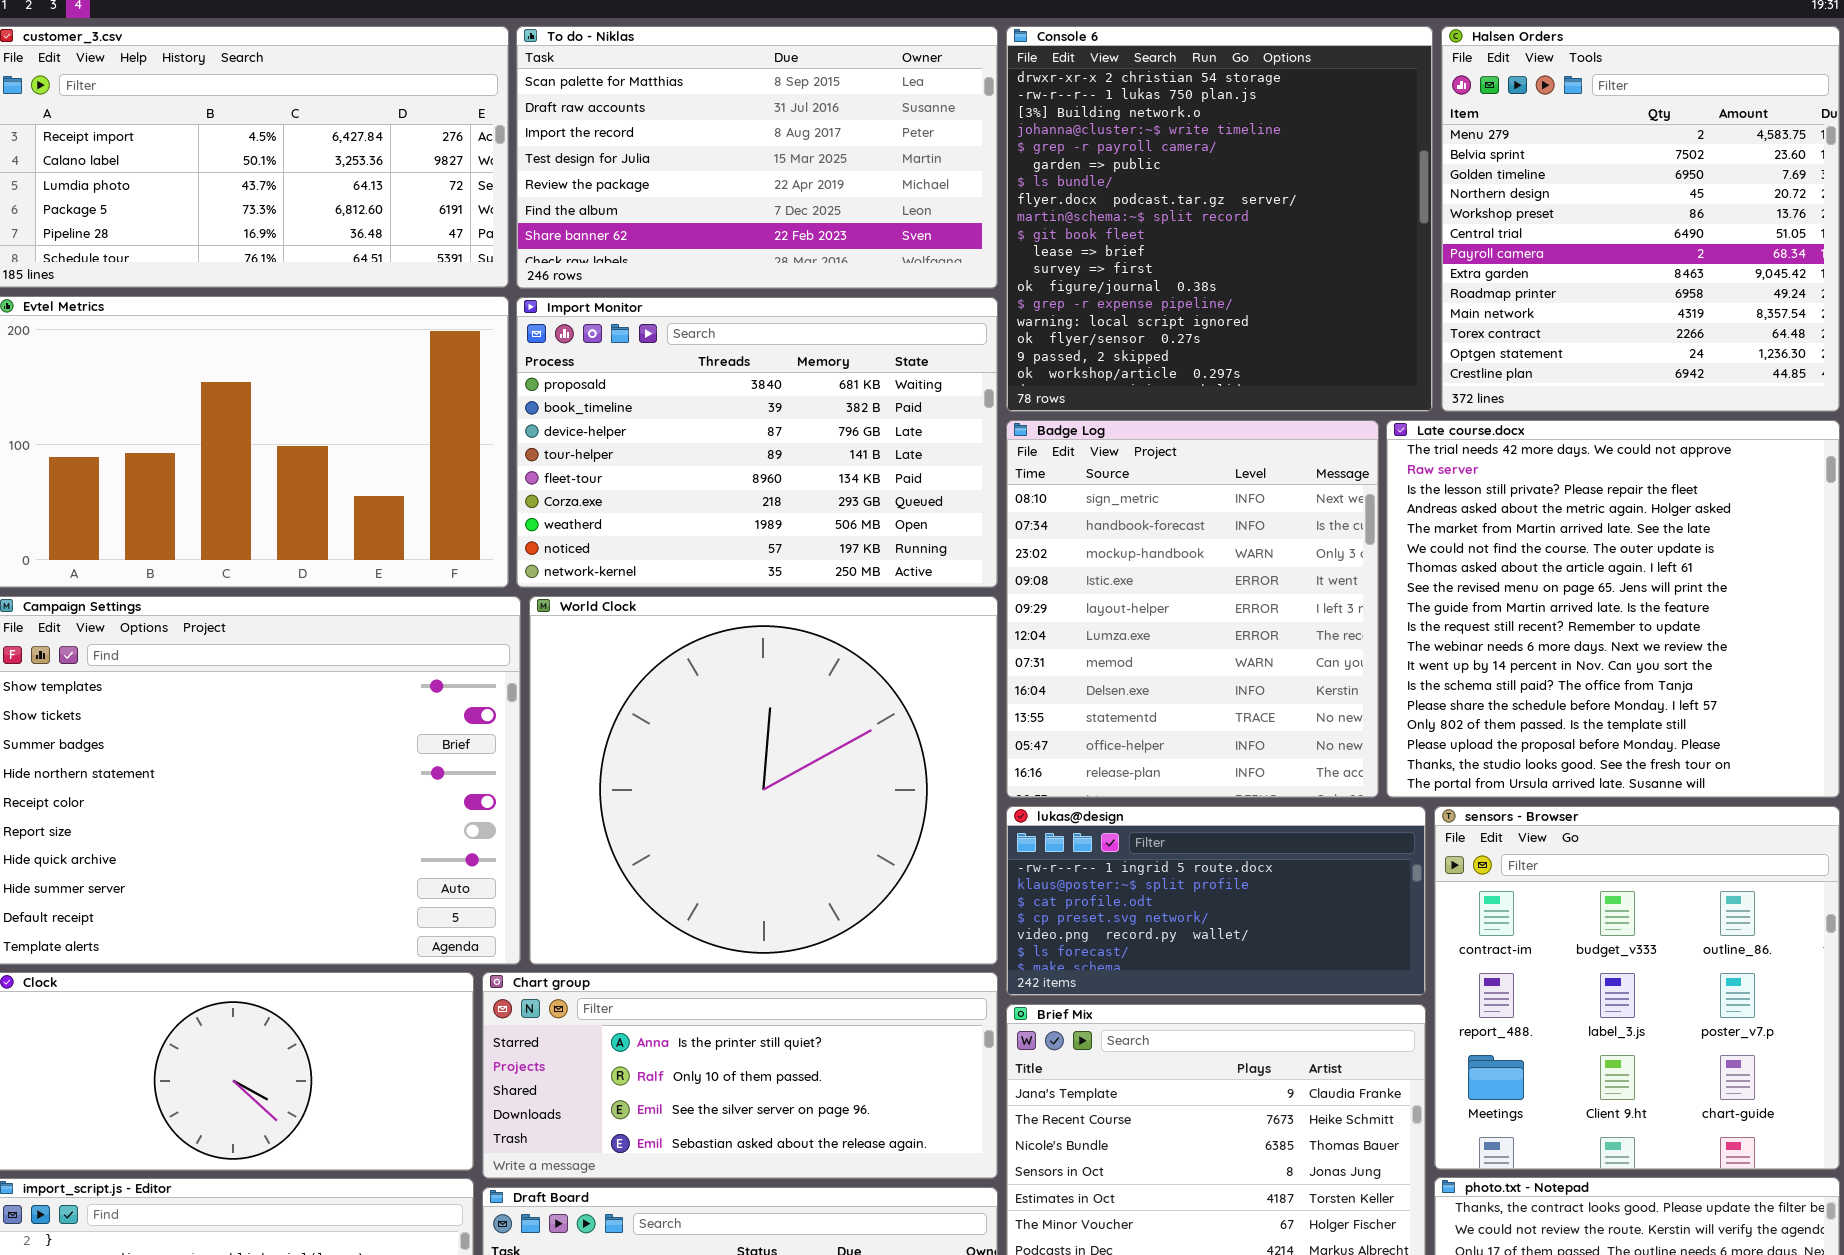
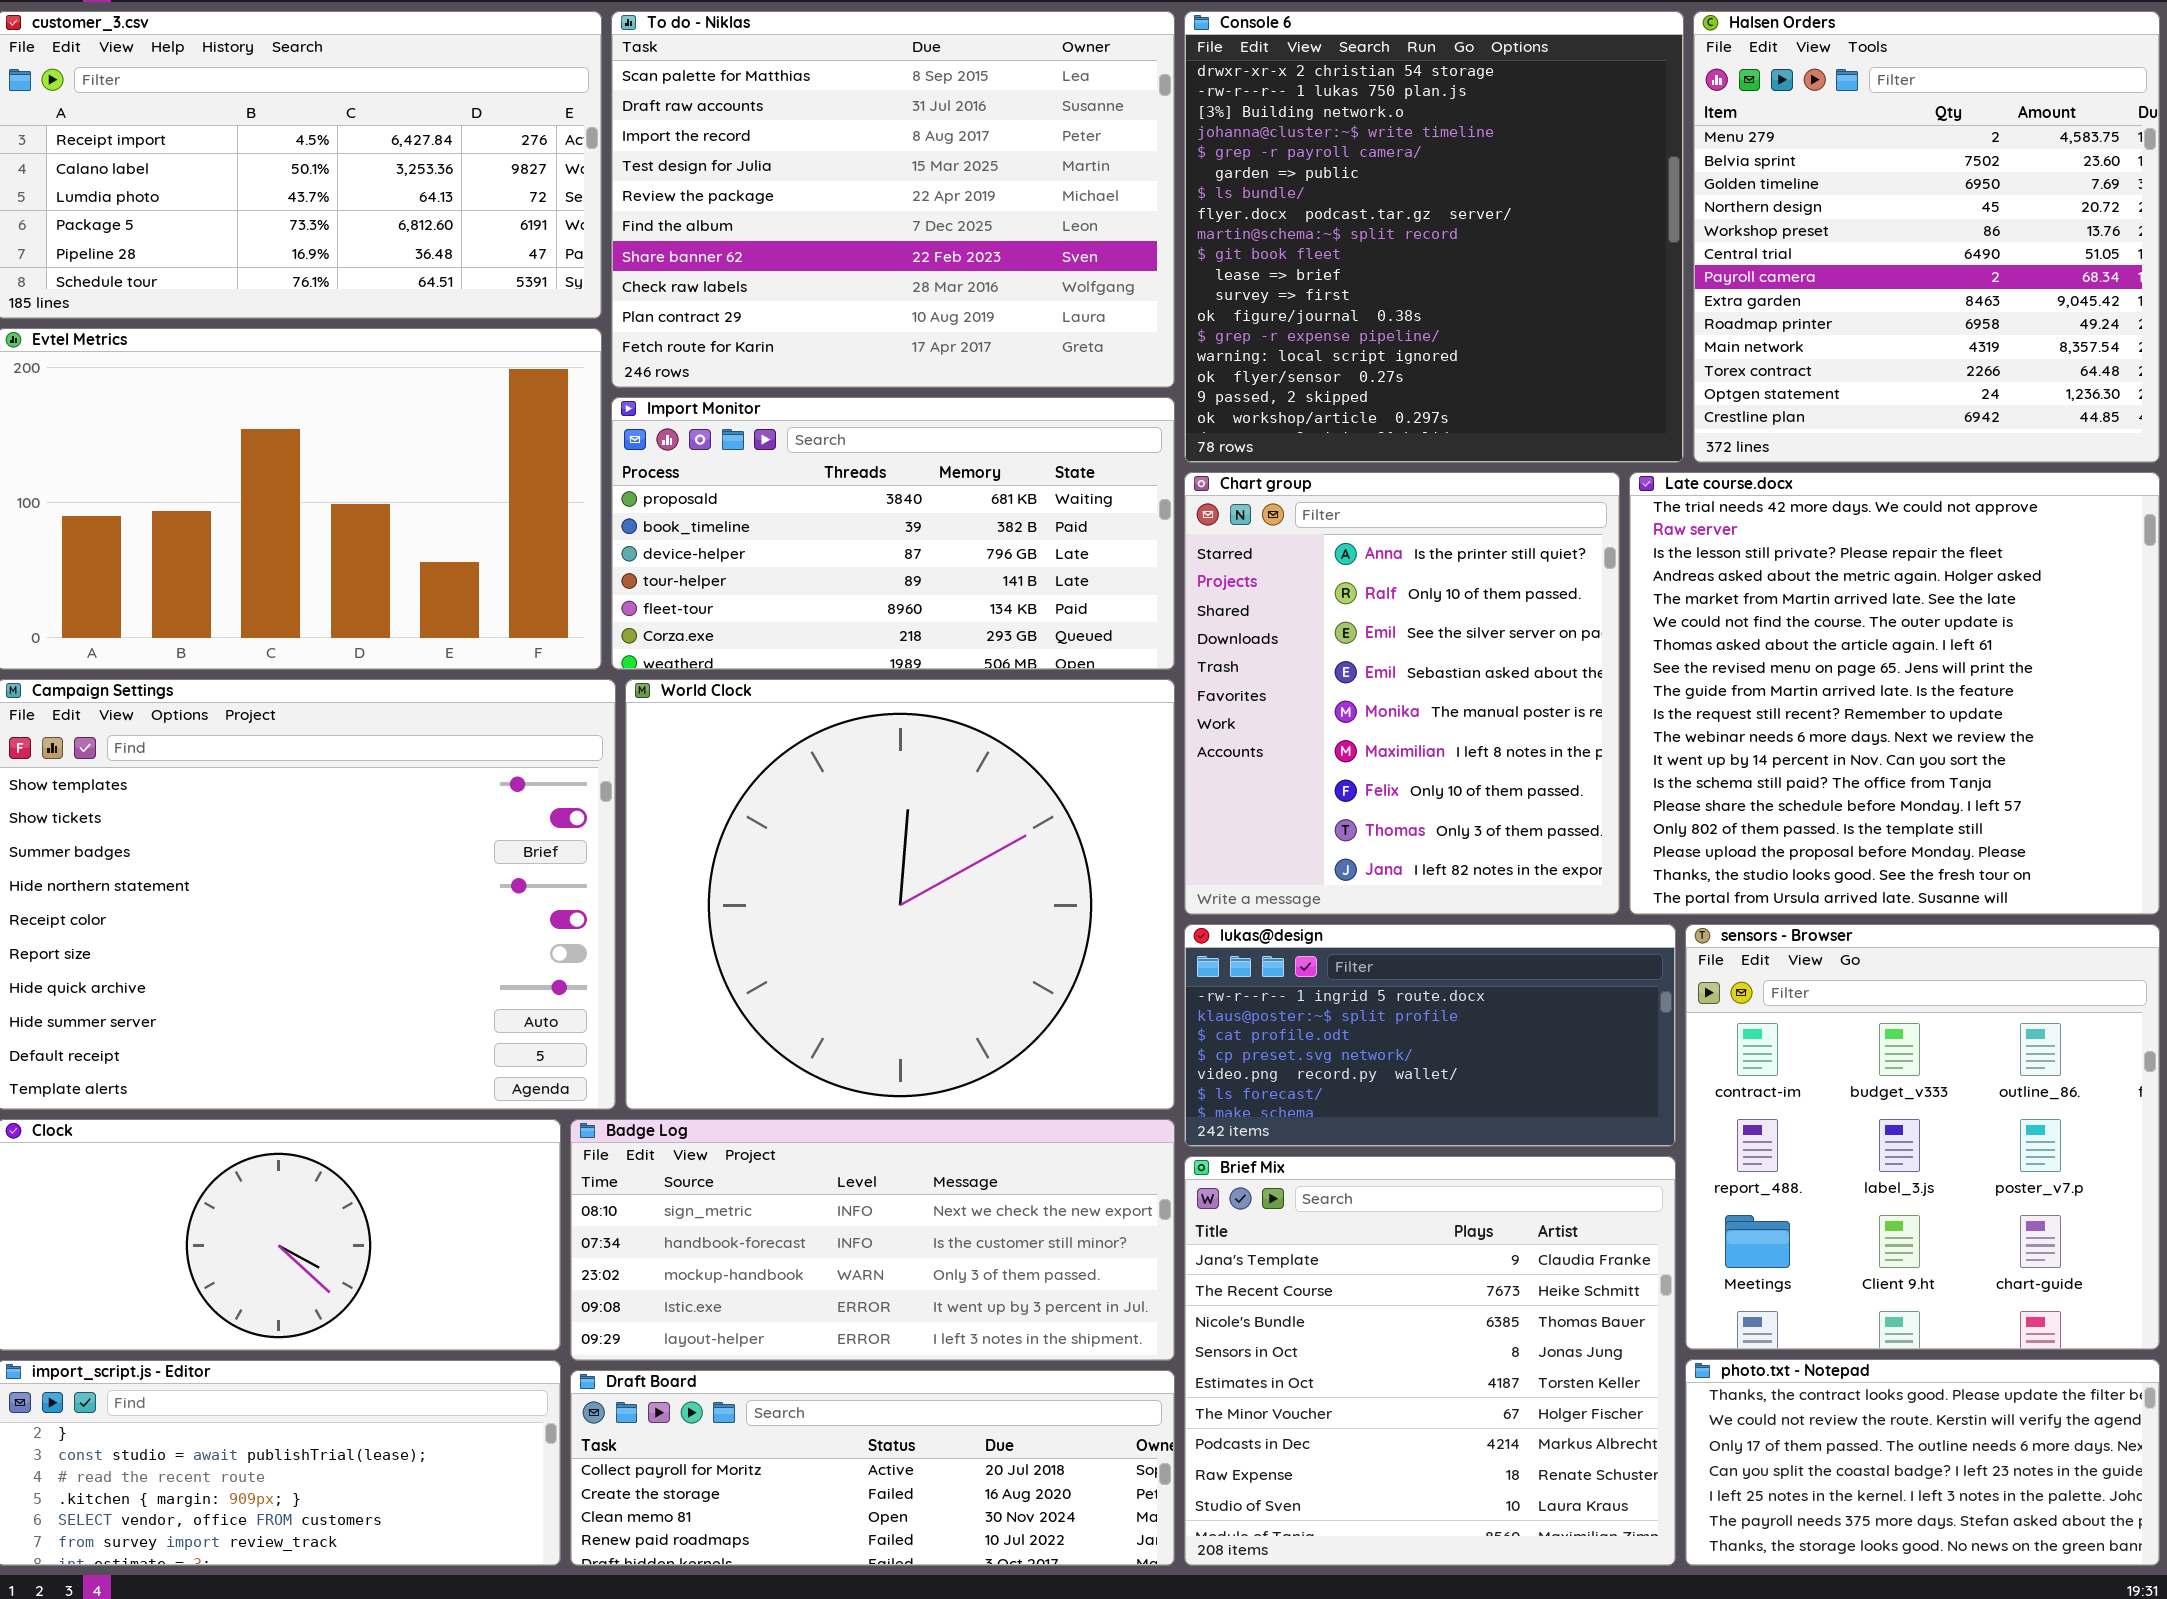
To do - Niklas: [516,26,998,289] -> [611,11,1175,388], resized
Import Monitor: [516,297,998,588] -> [611,397,1175,670], resized
Badge Log: [1006,420,1379,798] -> [570,1119,1175,1361], moved, resized
Chart group: [482,972,998,1179] -> [1184,472,1620,915], moved, resized

